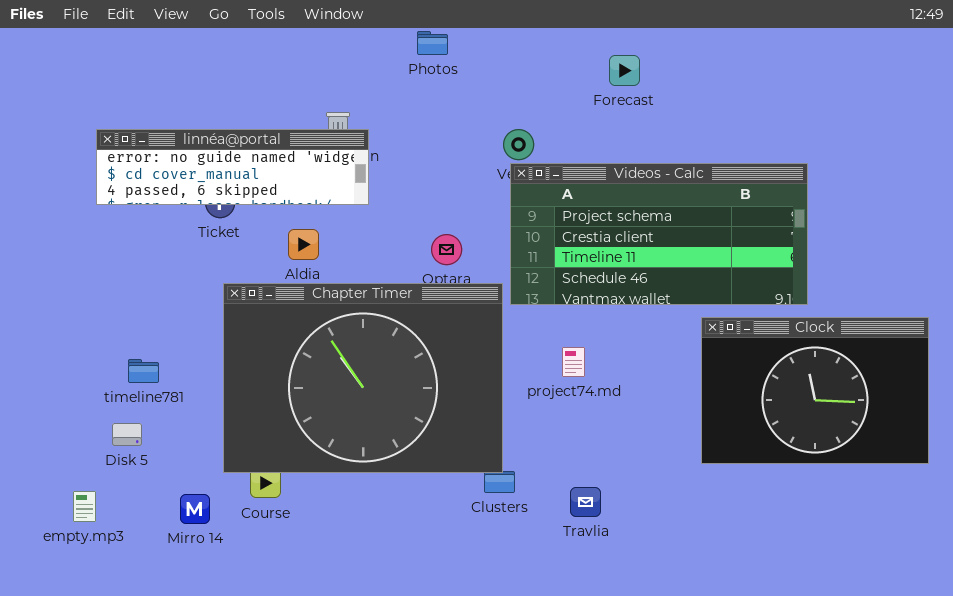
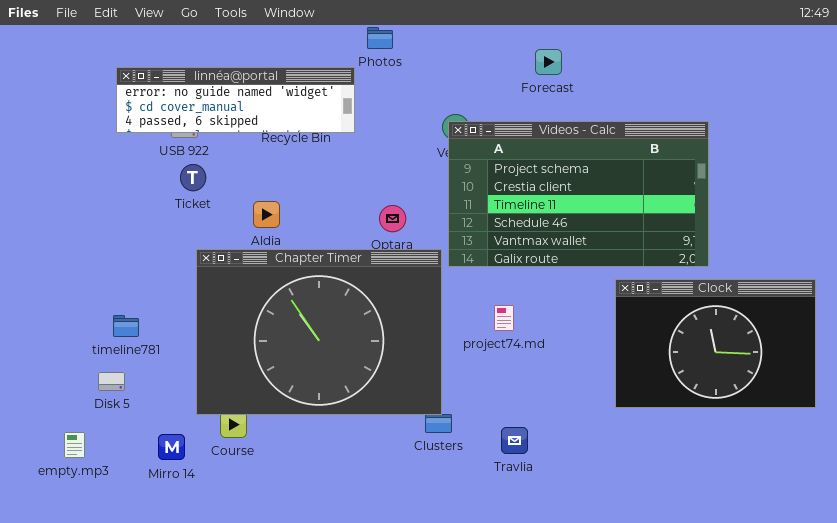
linnéa@portal: [96,129,369,205] -> [116,67,355,133], moved
Videos - Calc: [510,163,808,305] -> [448,121,709,267], resized

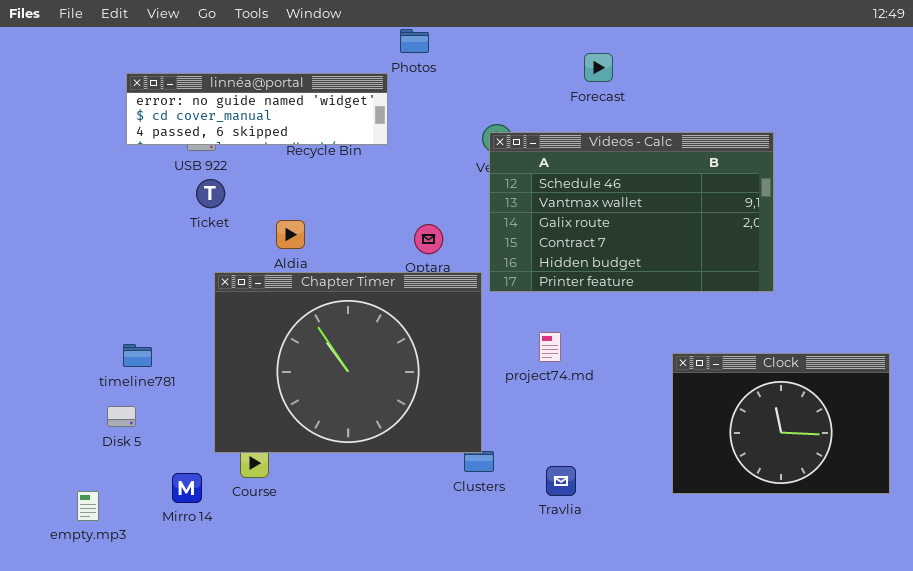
Videos - Calc: [448,121,709,267] -> [489,132,774,292], scrolled down 3 rows
Clock: [615,279,816,408] -> [672,353,890,494], moved
empty.mp3: [64,432,85,458] -> [77,491,99,521], moved

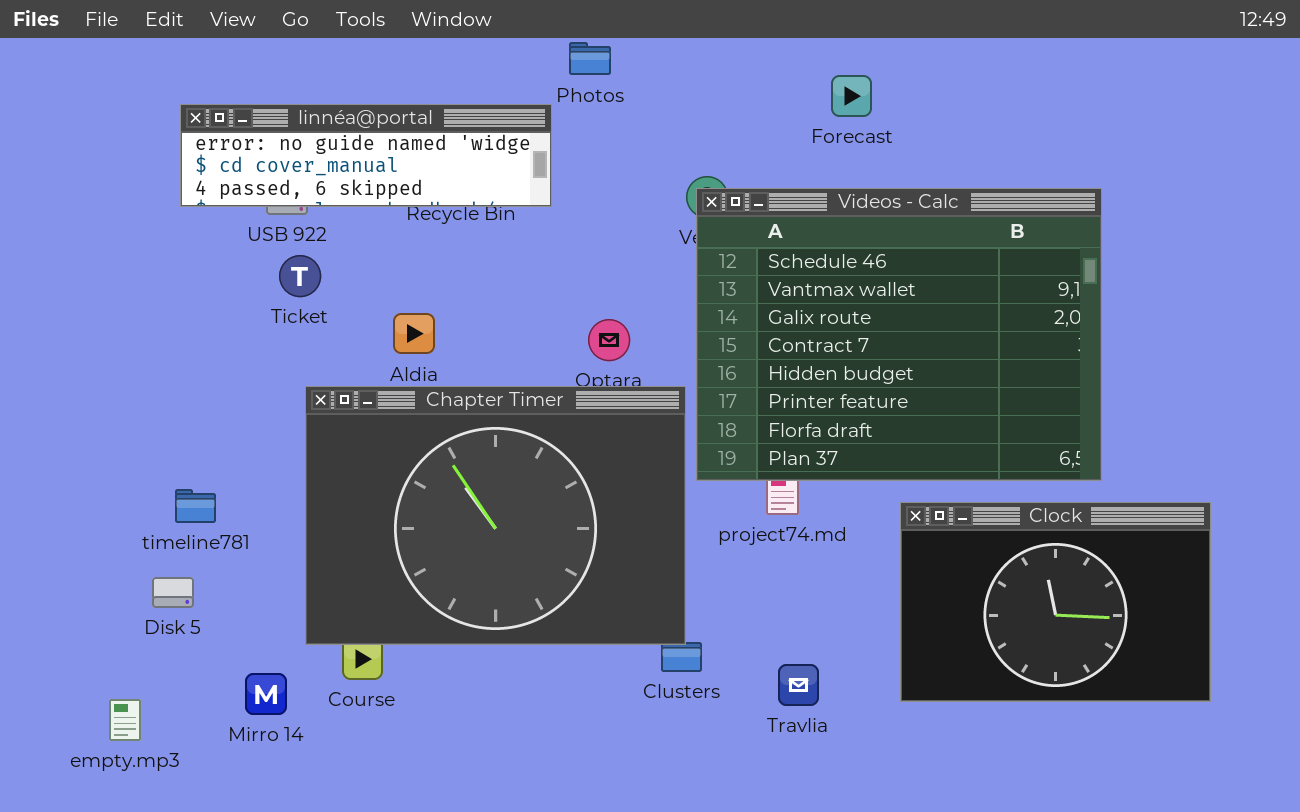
Videos - Calc: [489,132,774,292] -> [696,188,1102,481], resized
Clock: [672,353,890,494] -> [900,502,1211,702], moved

